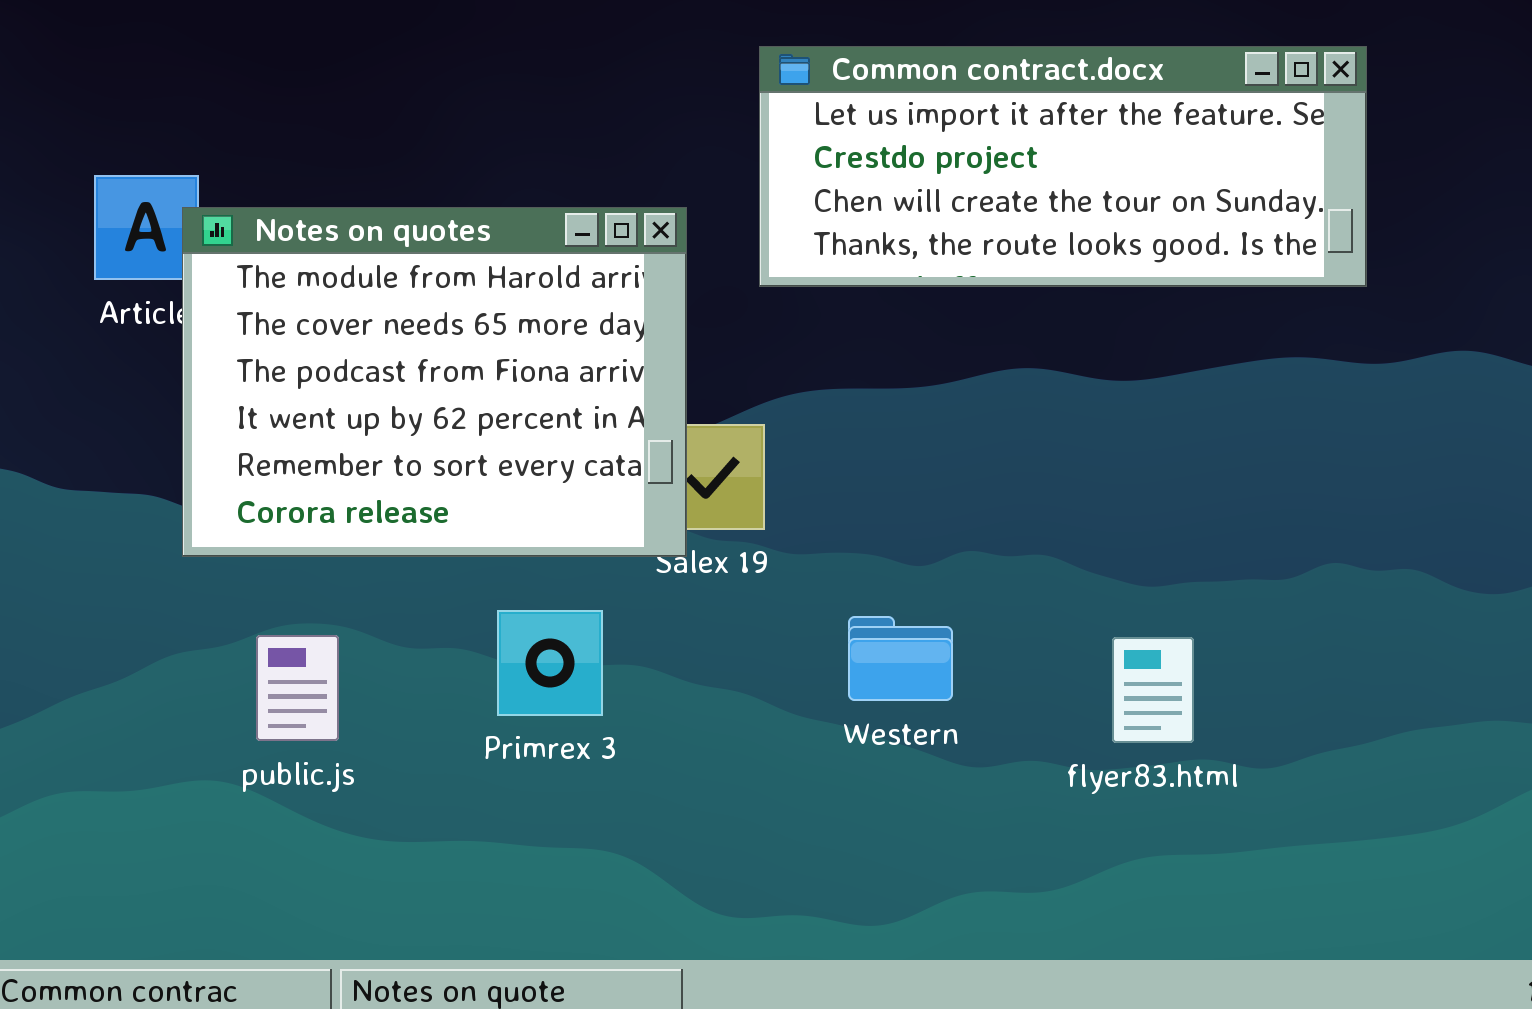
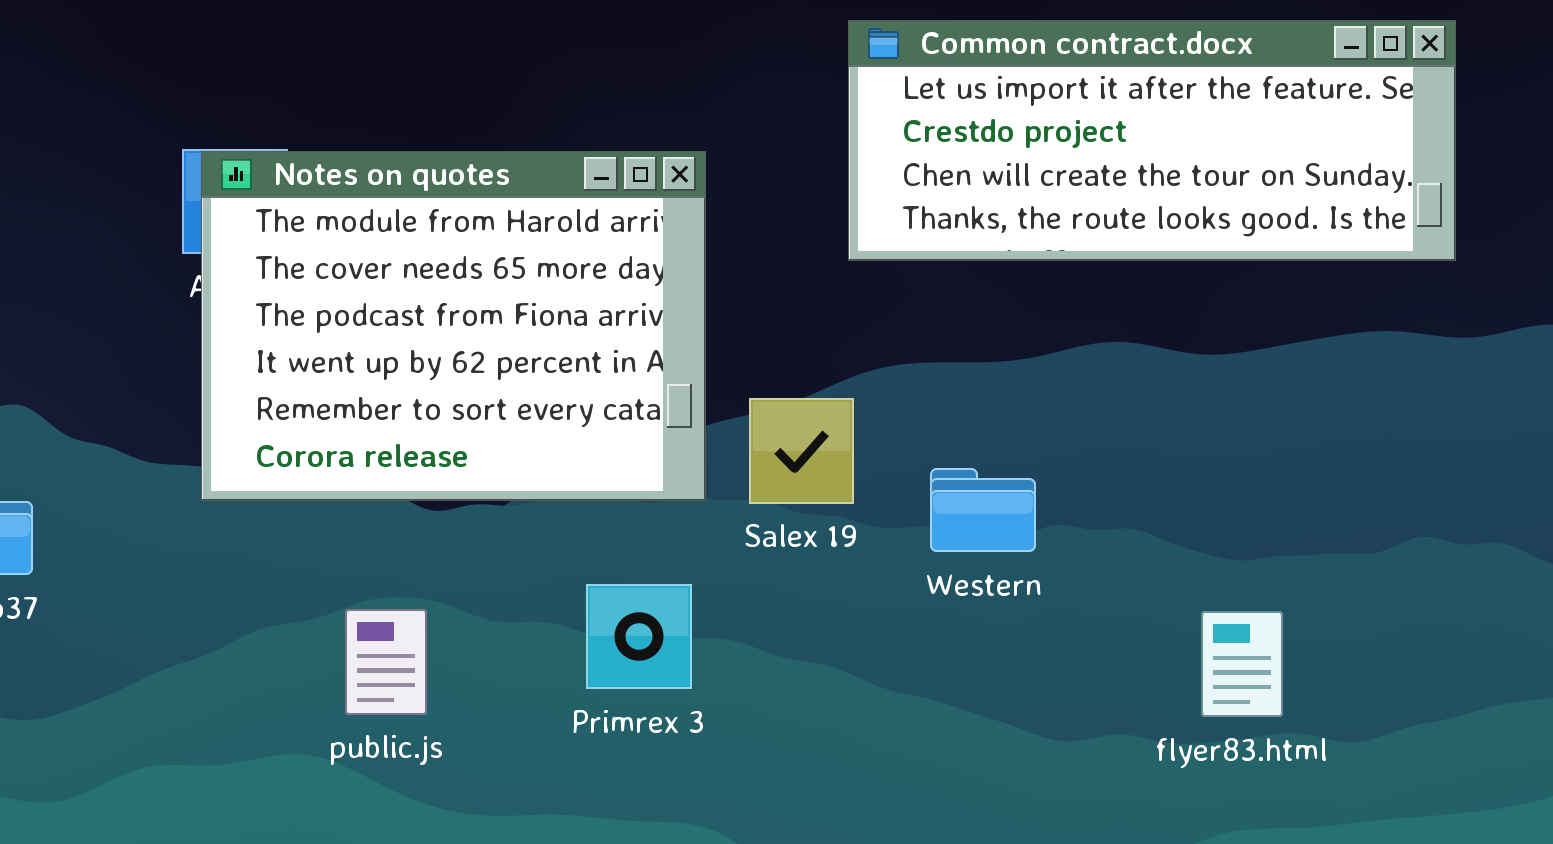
Notes on quotes: [182,207,687,557] -> [201,151,706,501], moved
Western: [848,616,953,701] -> [930,468,1036,552], moved

